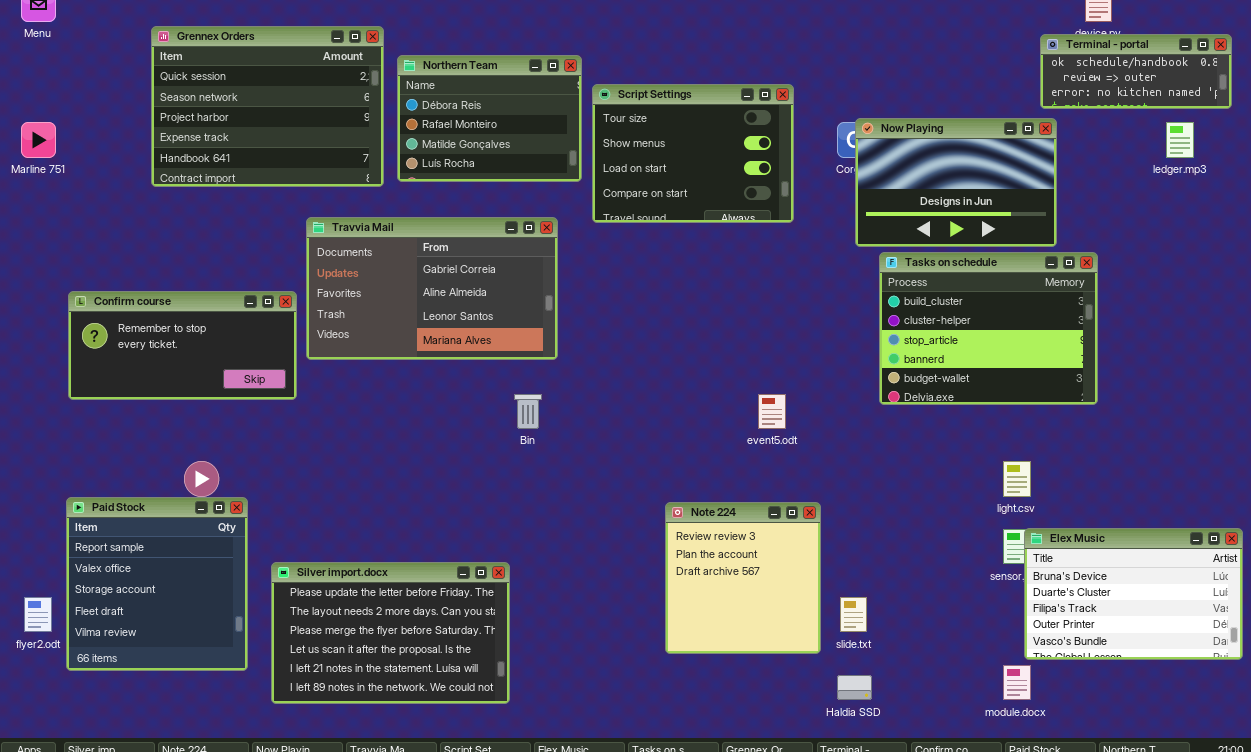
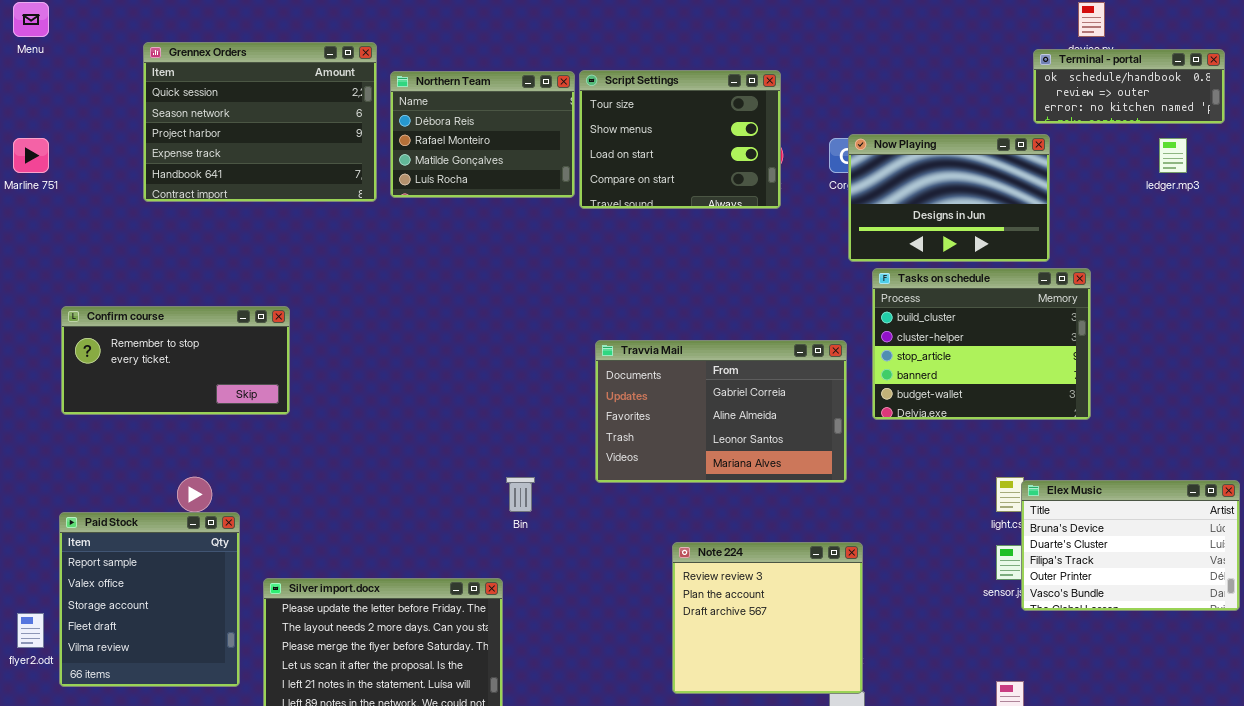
Script Settings: [592,84,794,223] -> [579,70,781,209], moved
Travvia Mail: [306,217,558,360] -> [595,340,847,483], moved
Bin: [514,394,542,429] -> [506,477,535,512], moved
Note 224: [665,502,821,654] -> [672,542,863,694], moved, resized
Elex Music: [1024,528,1243,660] -> [1021,480,1240,611], moved

